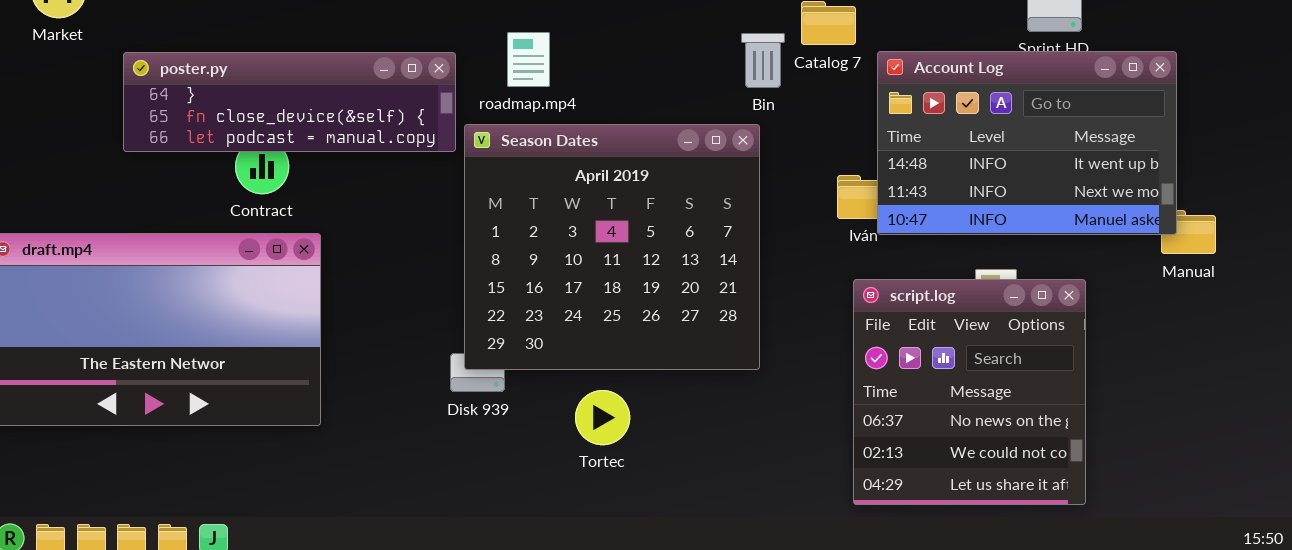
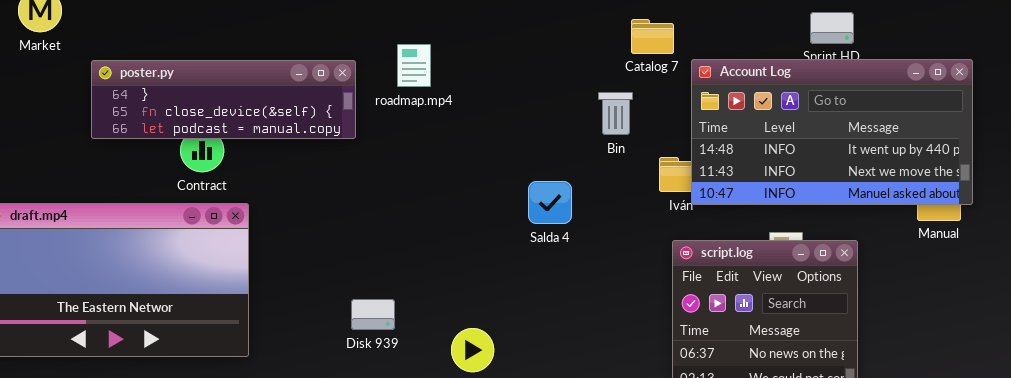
Bin: [741,33,785,88] -> [598,92,633,135], moved
Account Log: [877,51,1177,235] -> [691,59,973,205], resized
Season Dates: [464,124,760,370] -> none, closed

